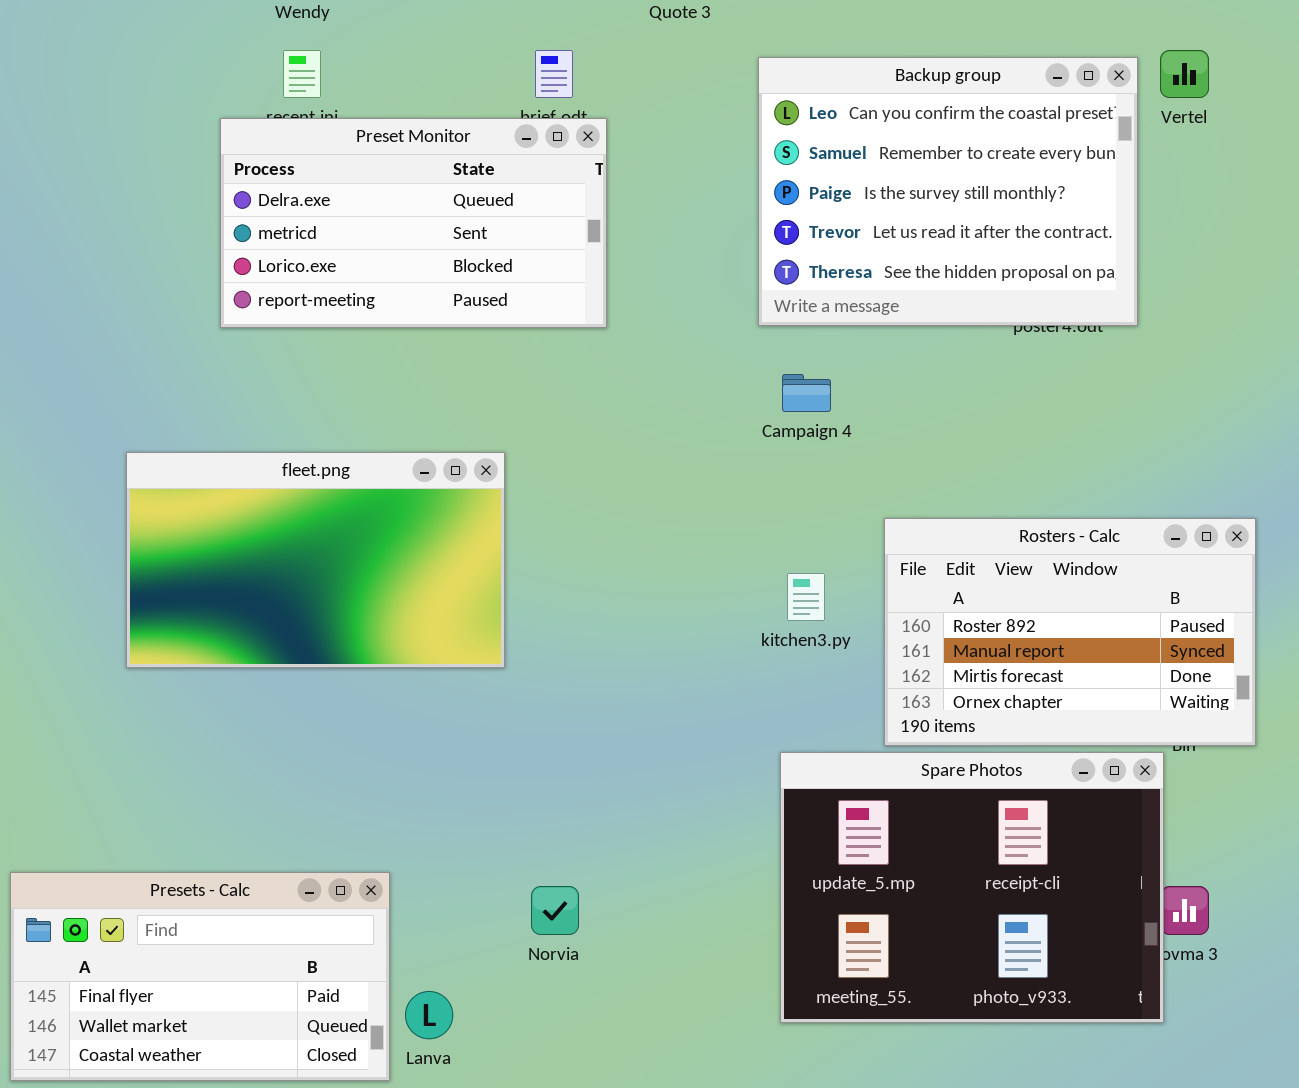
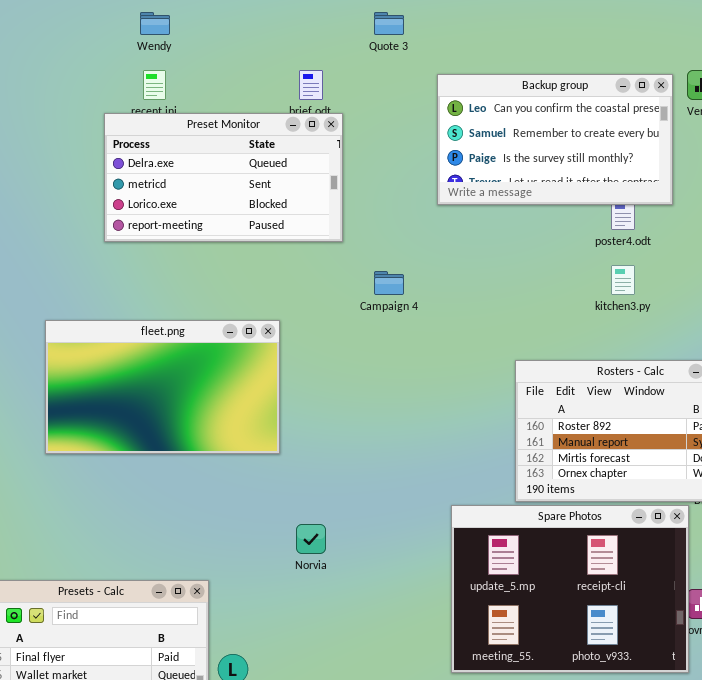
Backup group: [758,57,1138,326] -> [437,74,673,205], resized
Campaign 4: [782,374,831,412] -> [374,271,404,295], moved
kitchen3.py: [787,573,825,621] -> [611,265,635,295], moved
Norvia: [531,886,579,935] -> [296,524,326,554], moved

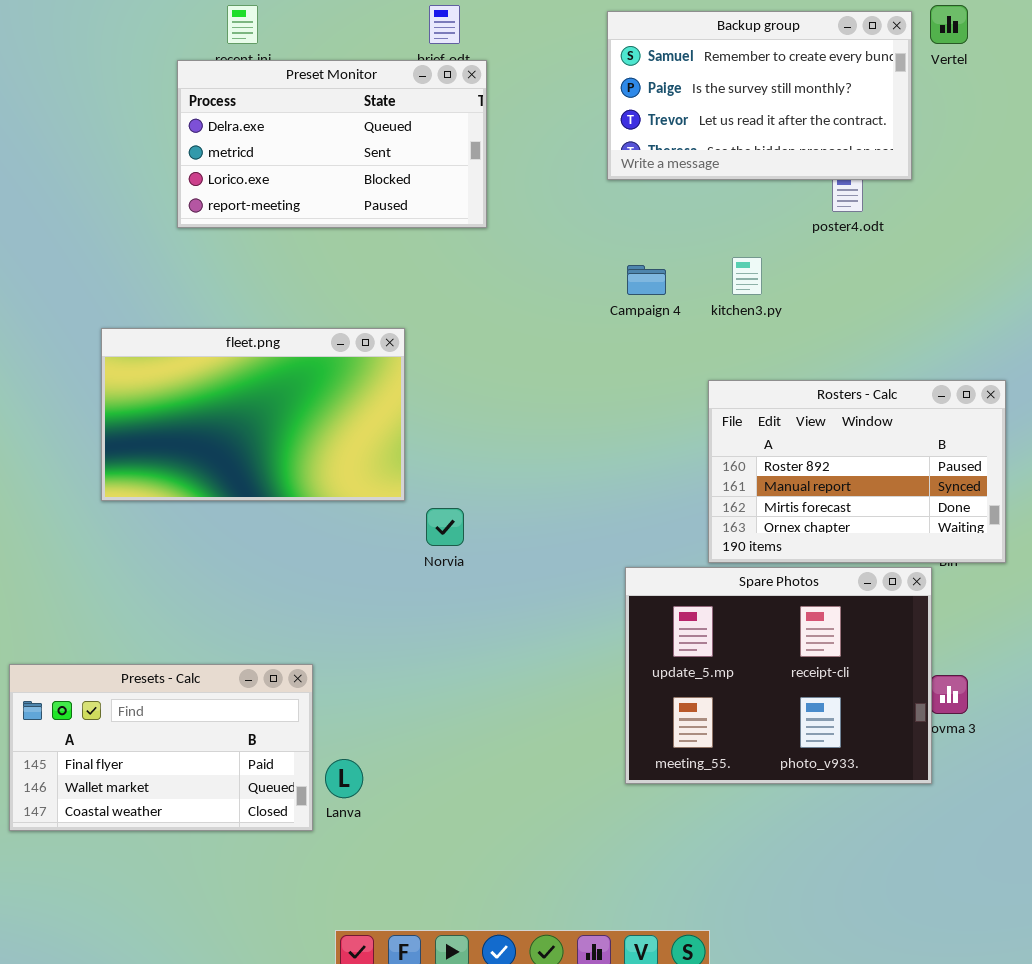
Backup group: [437,74,673,205] -> [607,11,912,180], scrolled down 1 row
kitchen3.py: [611,265,635,295] -> [732,257,762,295], moved
Campaign 4: [374,271,404,295] -> [627,265,666,295], moved
Norvia: [296,524,326,554] -> [426,508,464,546], moved

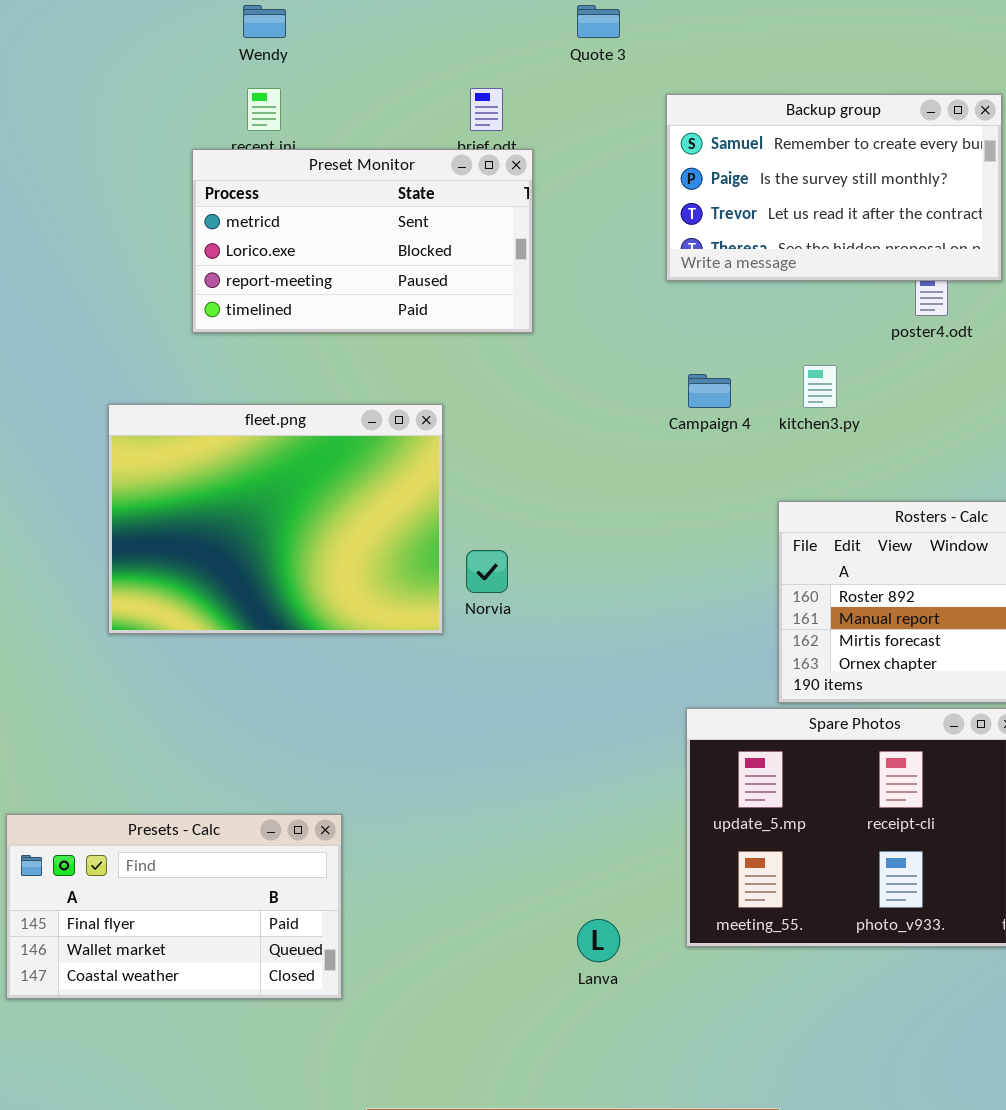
Preset Monitor: [177,60,487,228] -> [192,149,533,333], scrolled down 1 row
fleet.png: [101,328,405,501] -> [108,404,443,634], resized
Norvia: [426,508,464,546] -> [466,550,508,593], moved
Lanva: [325,759,363,798] -> [577,919,620,962], moved

